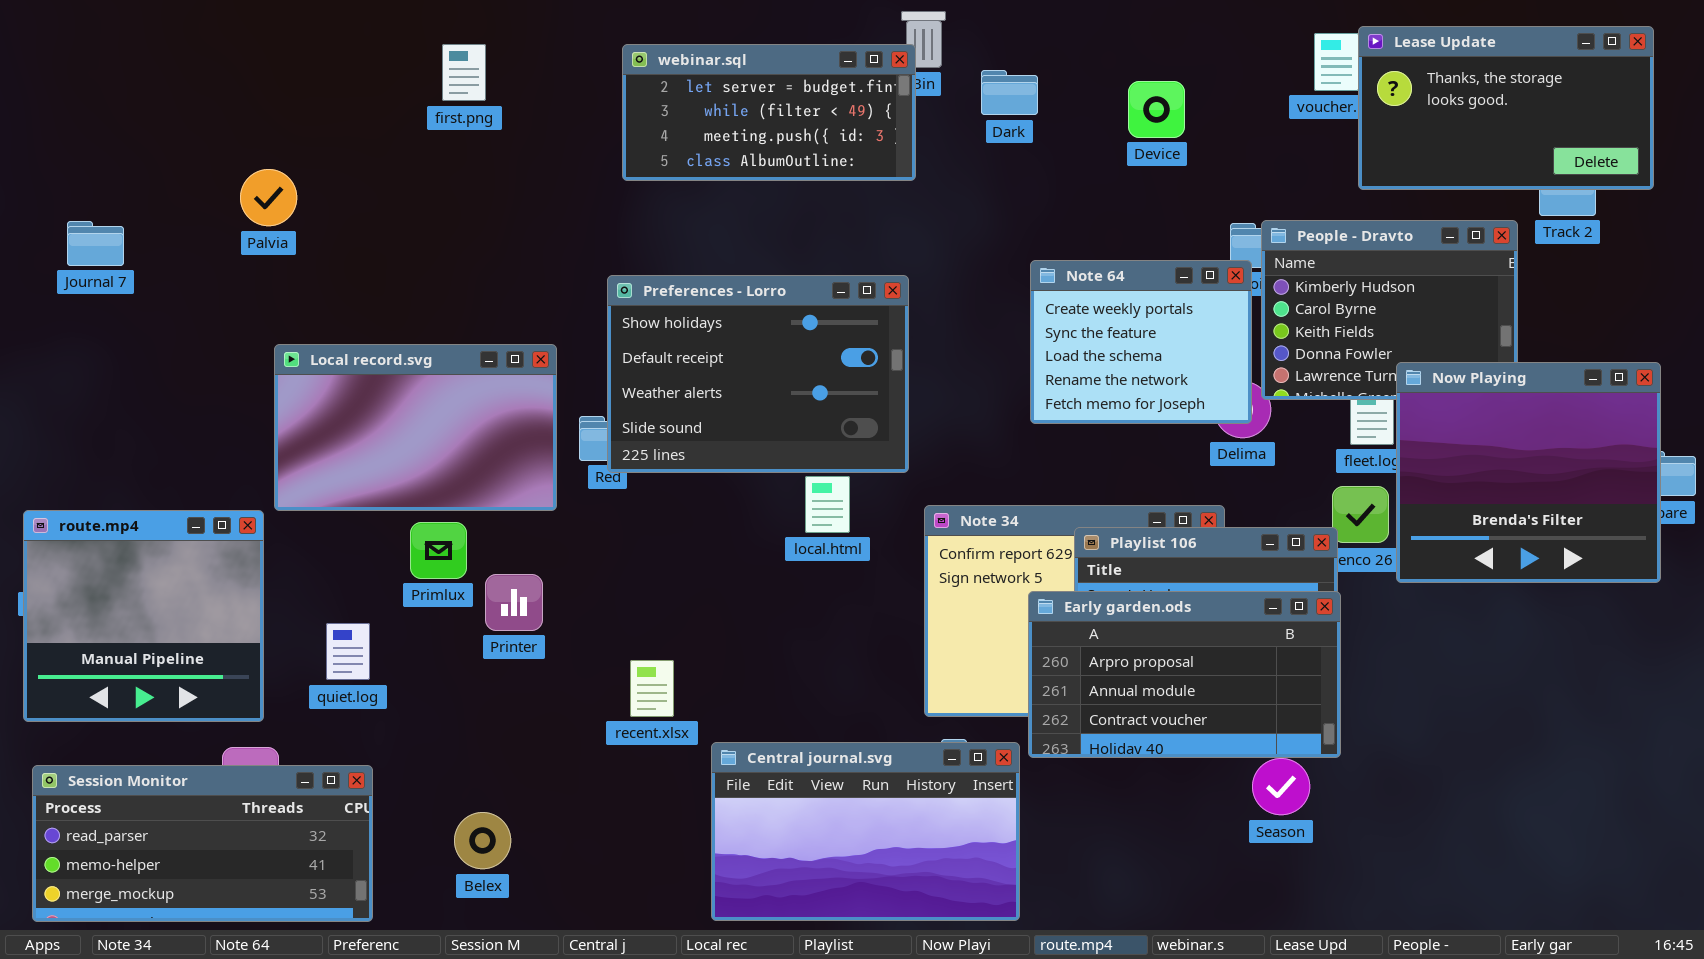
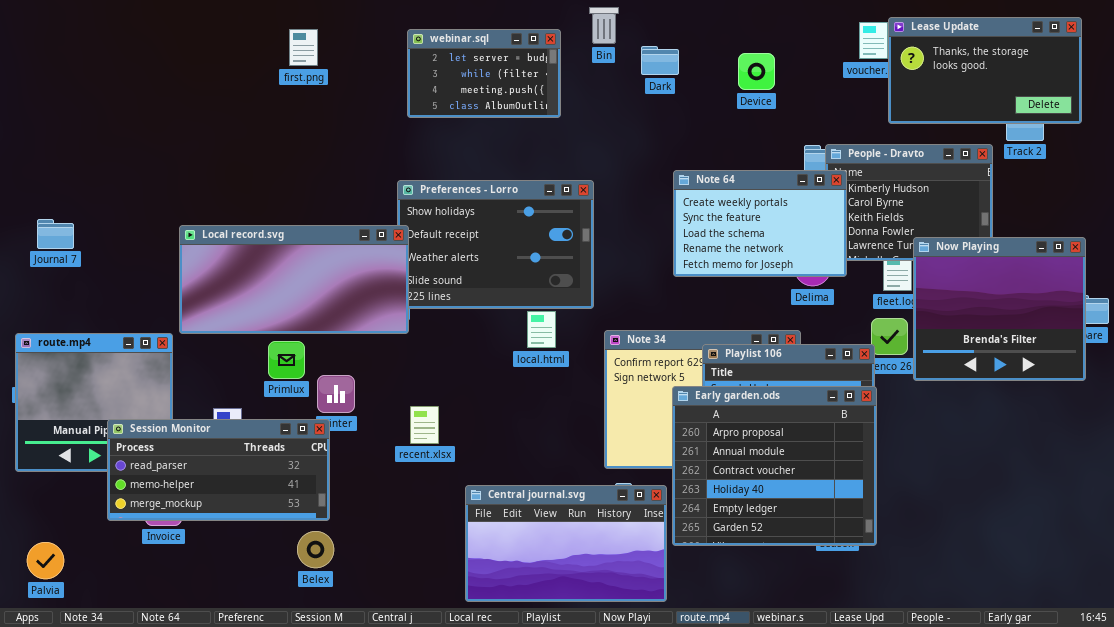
webinar.sql: [622,44,916,181] -> [407,29,561,118], resized
Palvia: [240,169,297,226] -> [27,542,64,579], moved
Journal 7: [67,221,124,266] -> [37,219,74,249], moved
Note 64: [1030,260,1252,424] -> [673,170,847,277], resized
Local record.svg: [274,344,557,511] -> [179,225,409,334], resized
Early garden.ods: [1028,591,1341,758] -> [672,386,877,546], resized
recent.xlsx: [630,660,674,717] -> [410,406,439,444], moved
Session Monitor: [32,765,373,922] -> [107,419,330,521], moved

